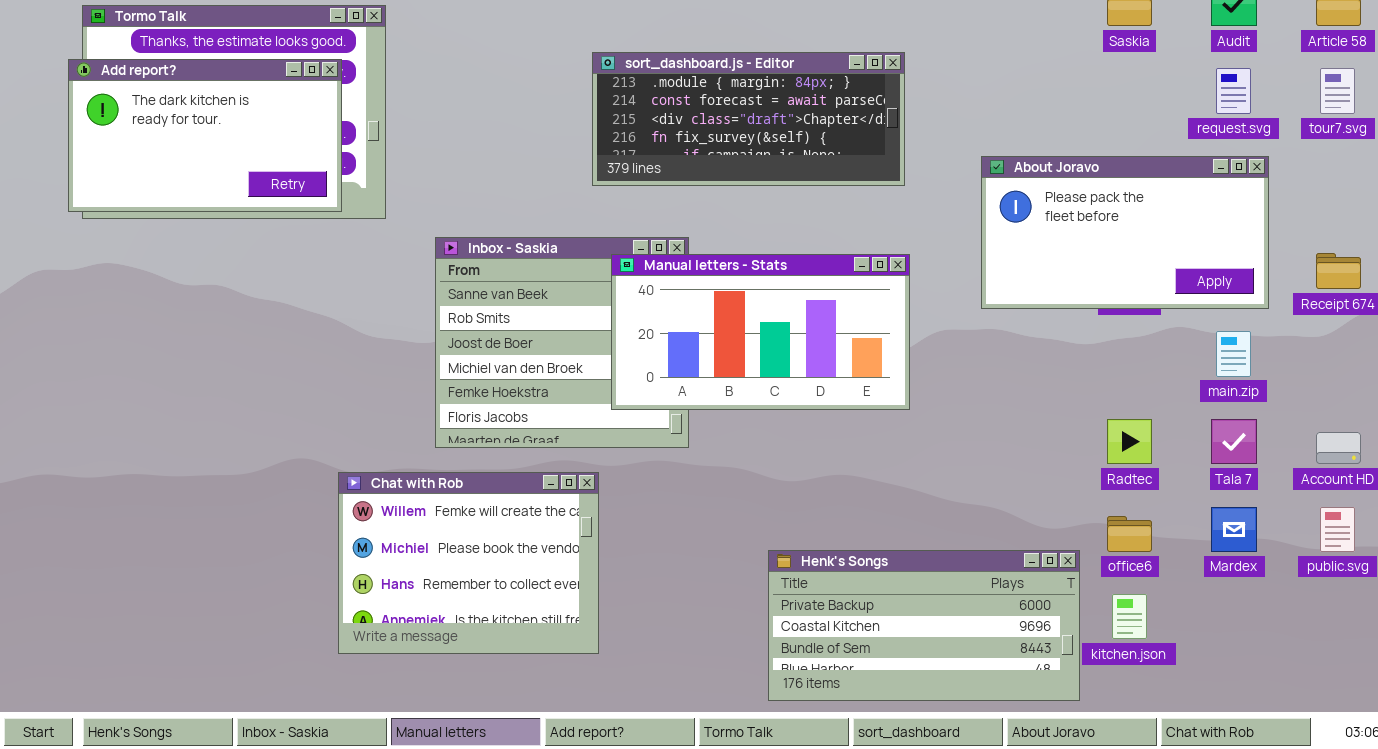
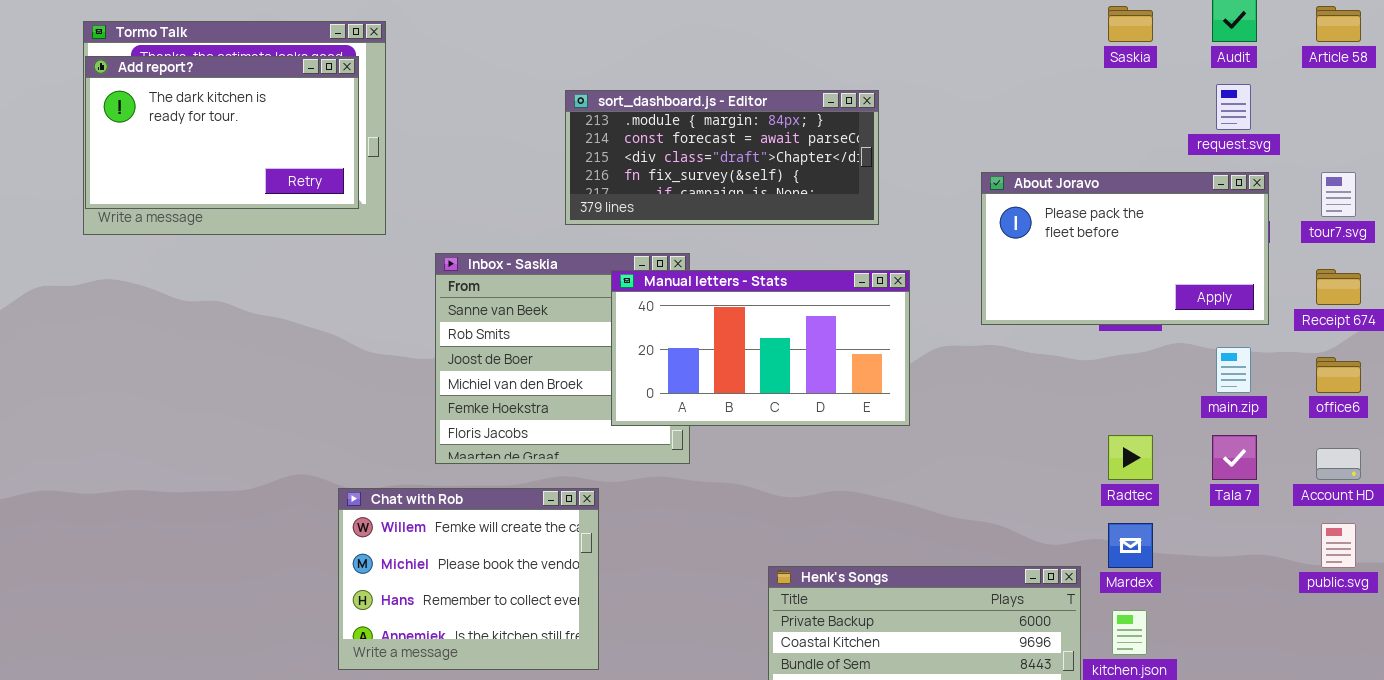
sort_dashboard.js - Editor: [592,52,905,186] -> [565,90,879,225], moved
Add report?: [68,59,342,212] -> [85,56,359,209], moved
tour7.svg: [1320,68,1355,114] -> [1321,172,1356,217], moved
Mardex: [1211,507,1257,552] -> [1108,523,1153,568], moved
office6: [1107,516,1152,552] -> [1316,357,1361,393], moved

